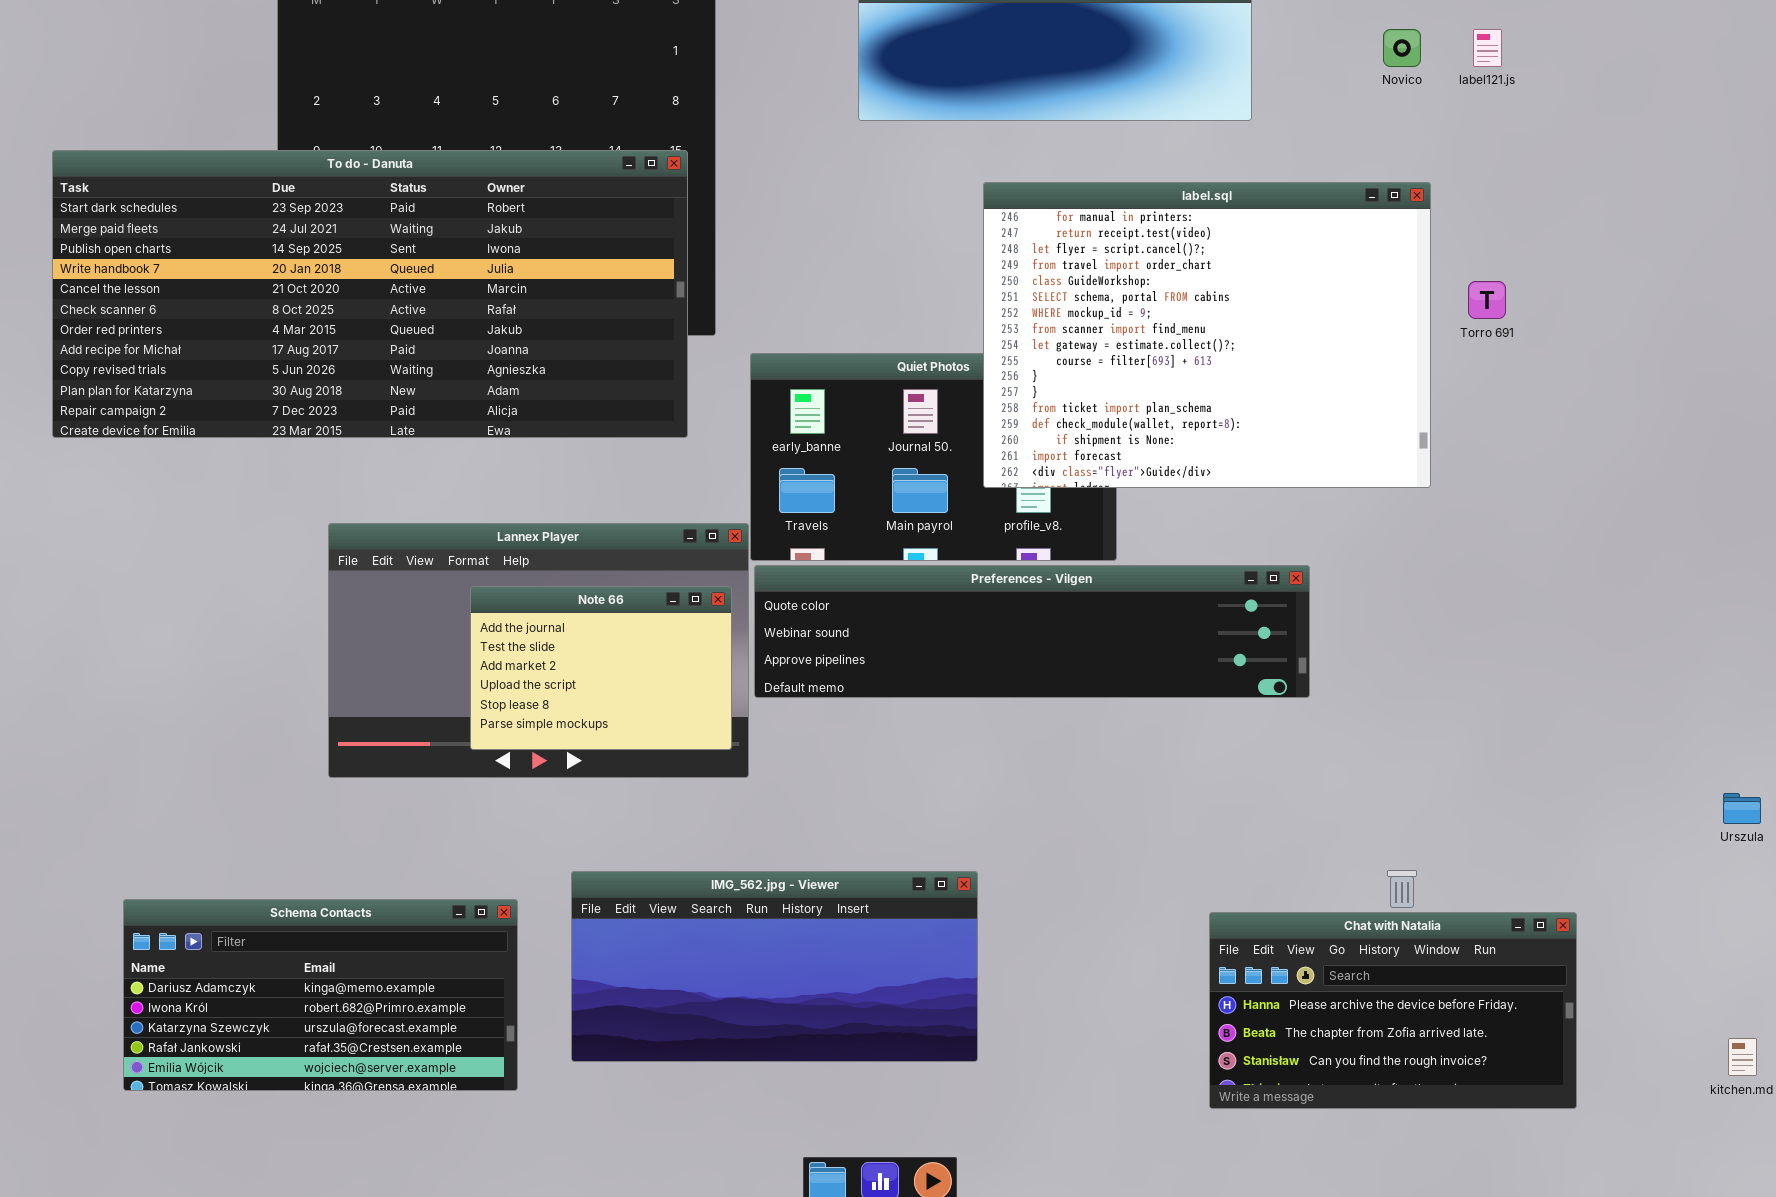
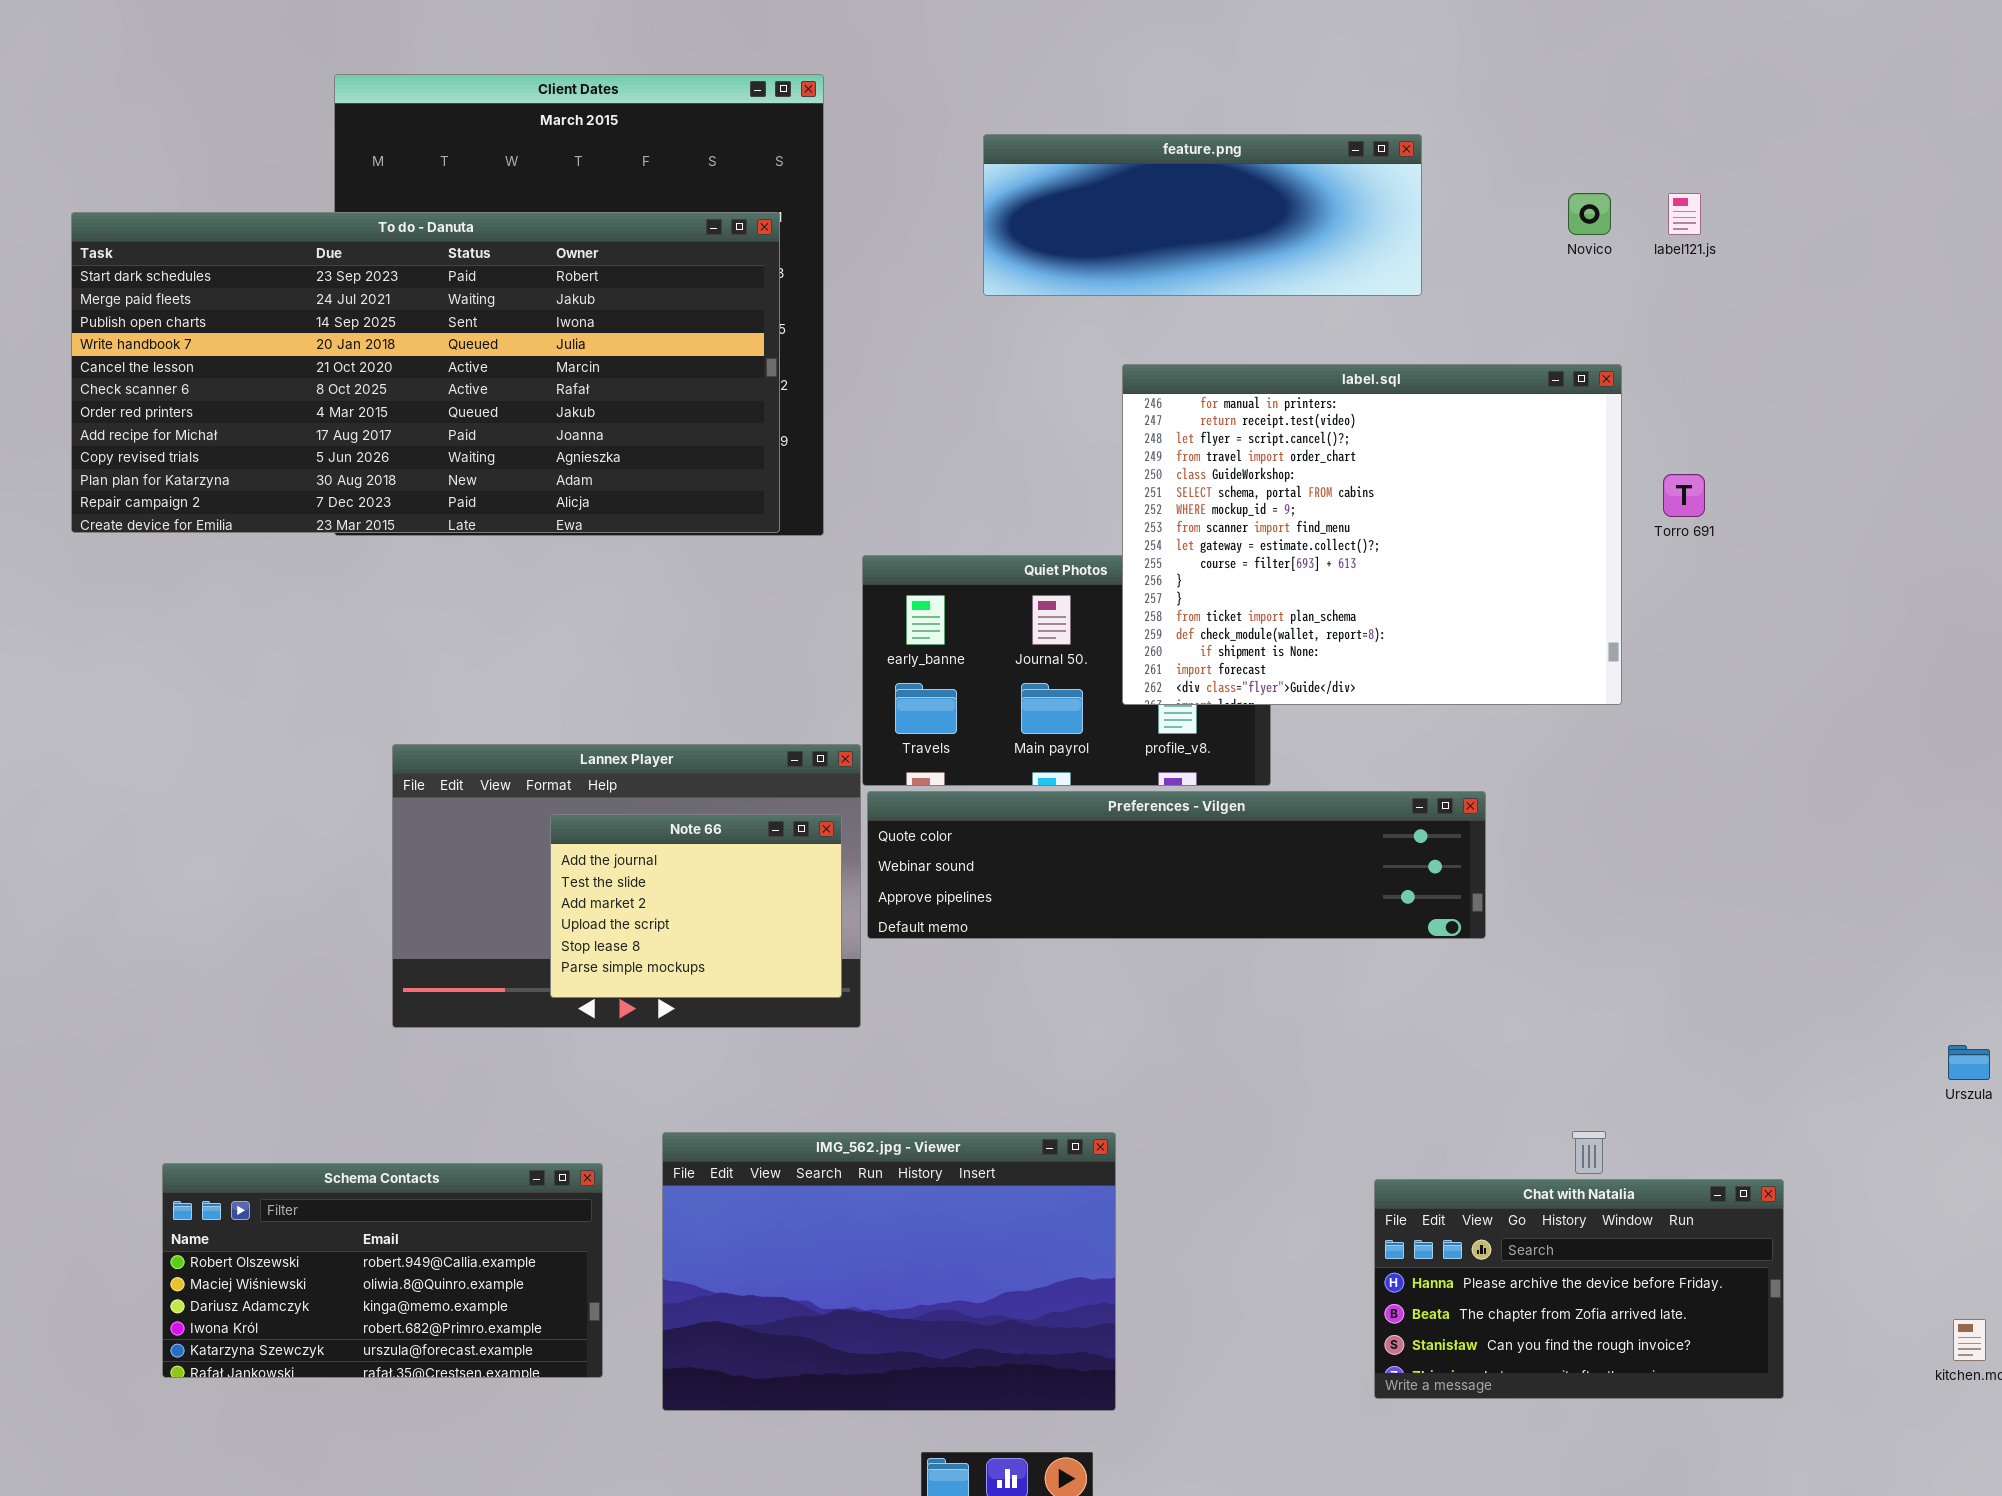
To do - Danuta: [52,150,688,438] -> [71,212,780,533], moved
IMG_562.jpg - Viewer: [571,871,978,1062] -> [662,1132,1116,1411], resized
Schema Contacts: [123,899,518,1091] -> [162,1163,603,1378], scrolled up 2 rows

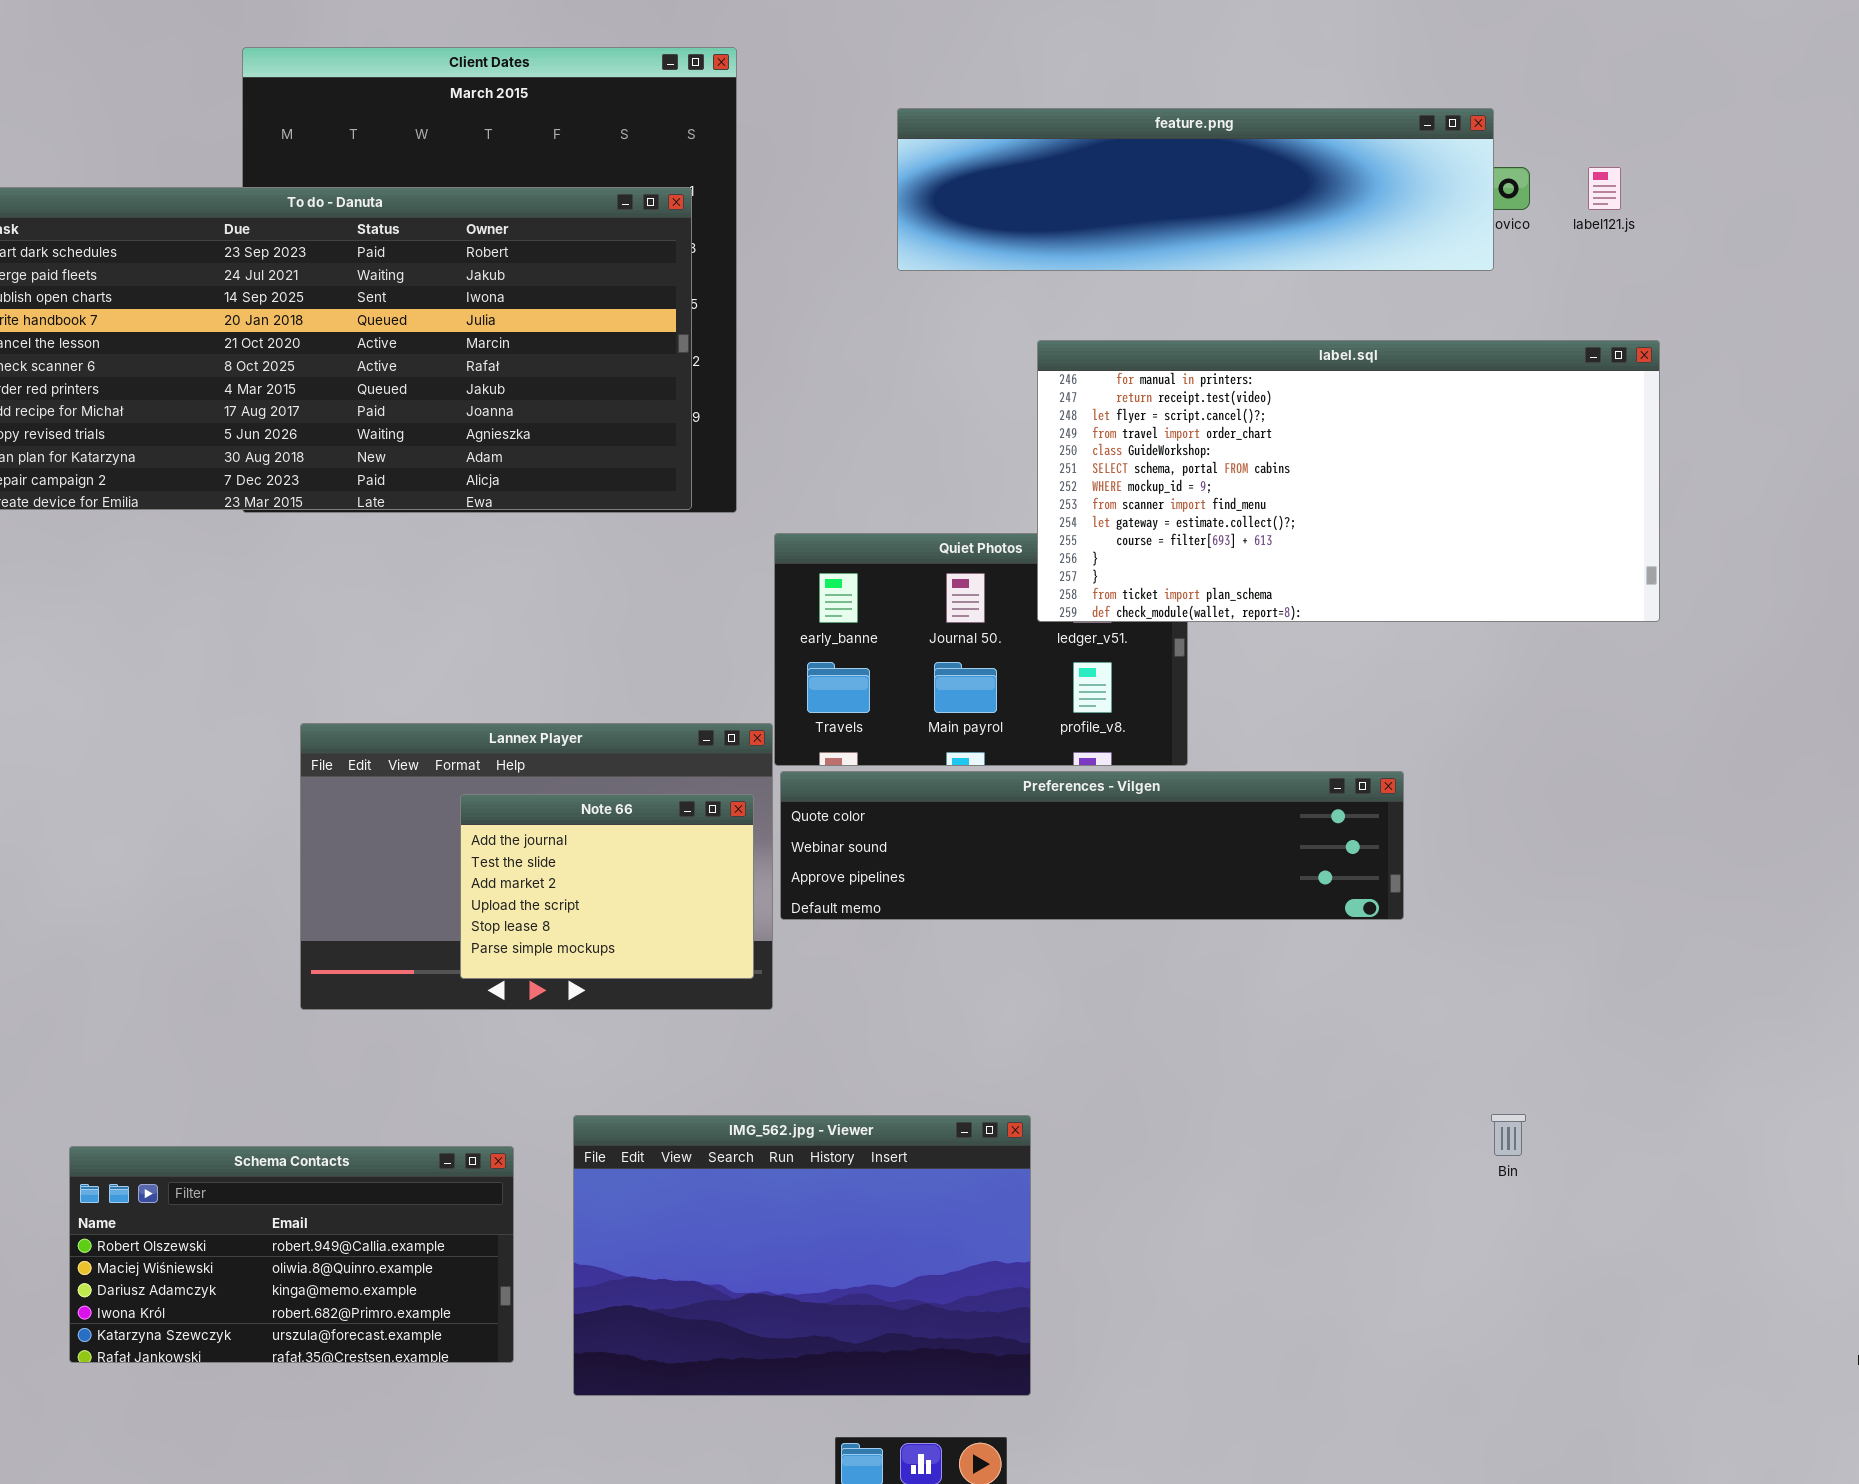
feature.png: [983,134,1422,296] -> [897,108,1494,271], resized
label.sql: [1122,364,1622,705] -> [1037,340,1660,622], resized
Chat with Natalia: [1374,1179,1784,1399] -> none, closed

